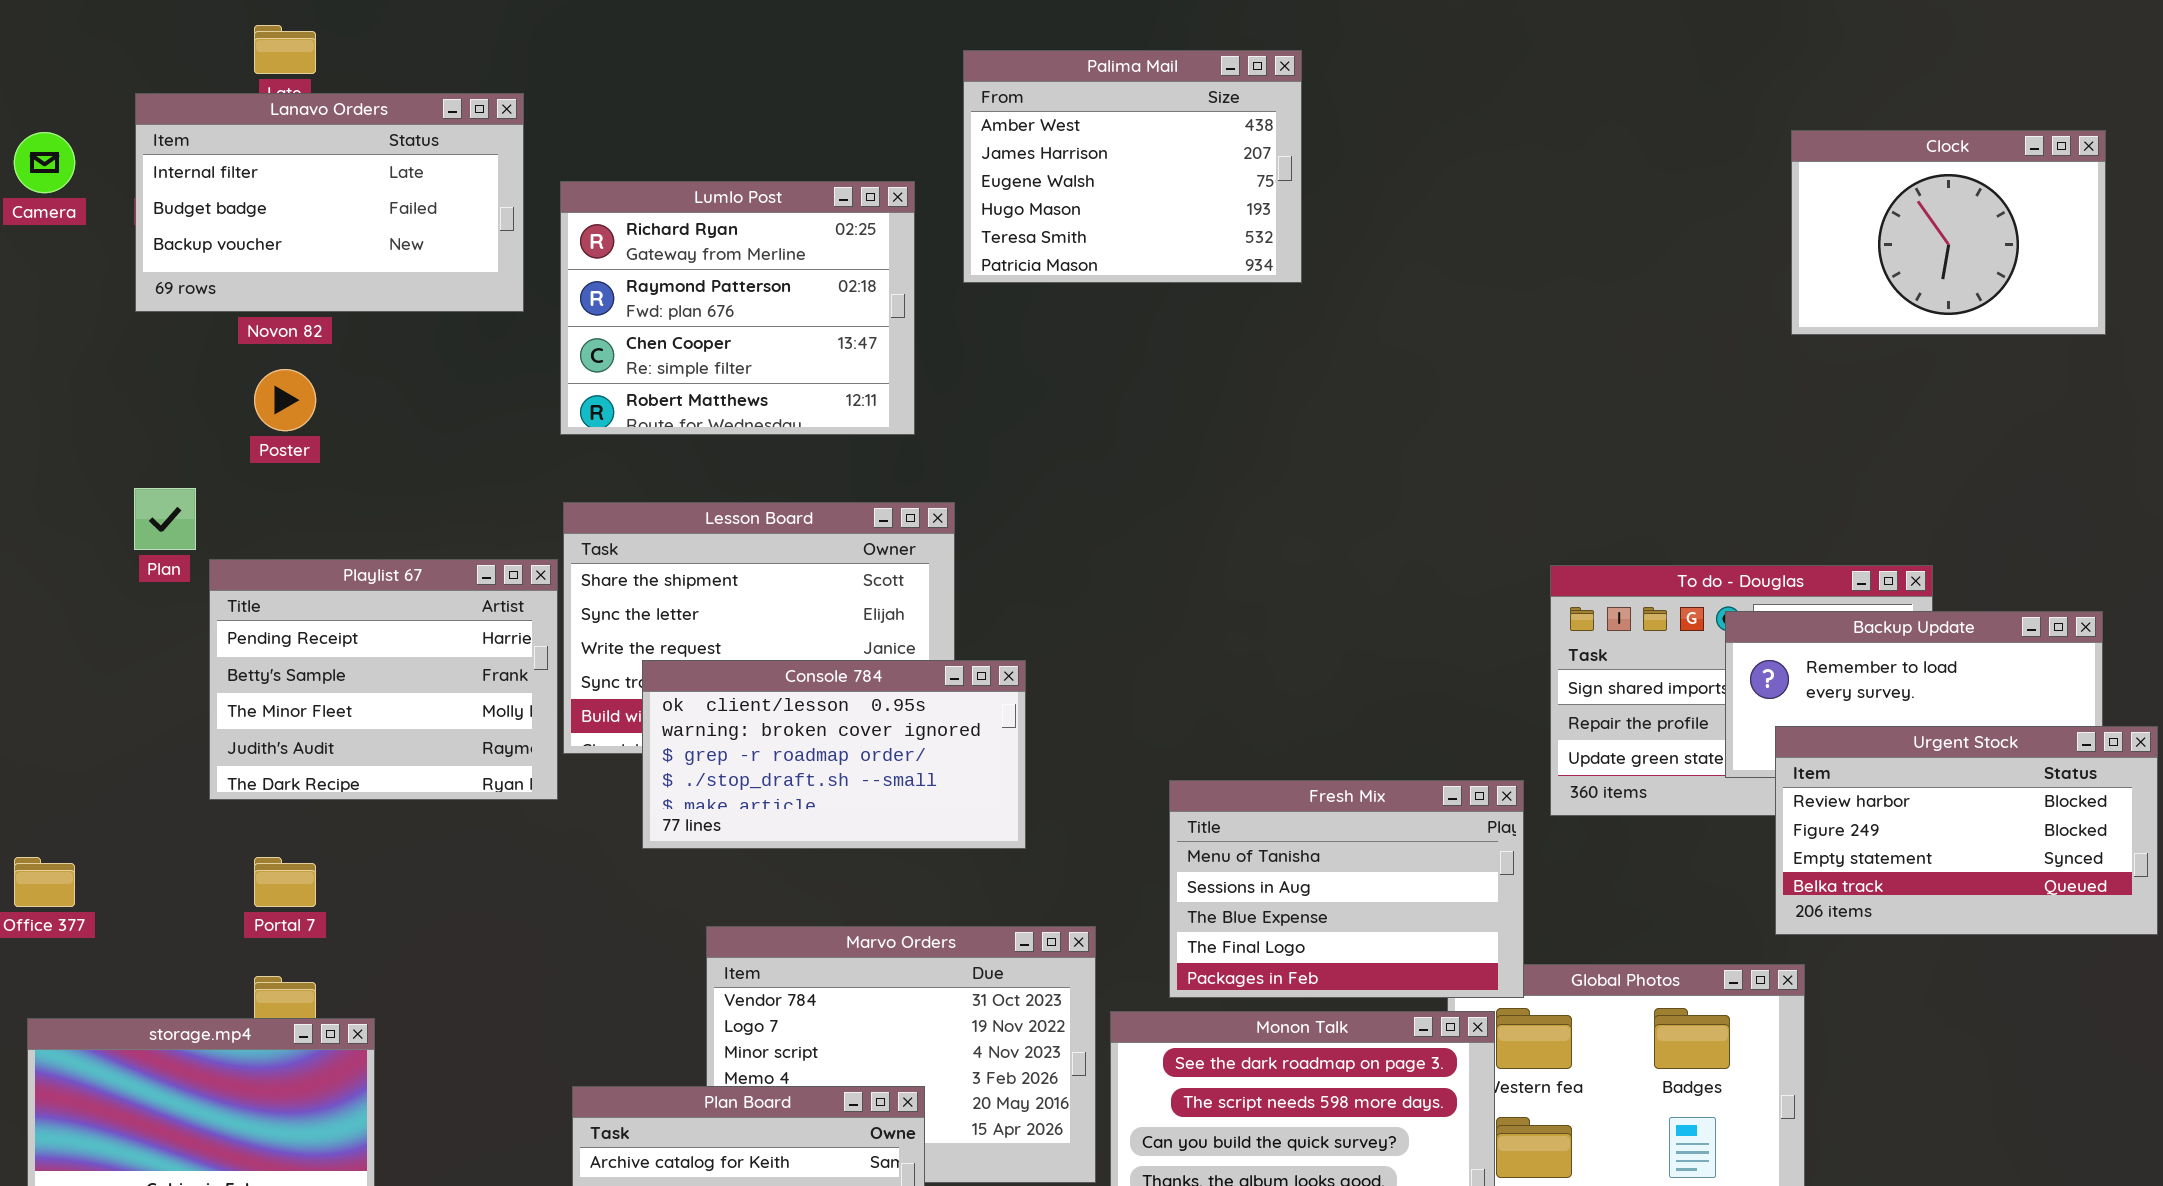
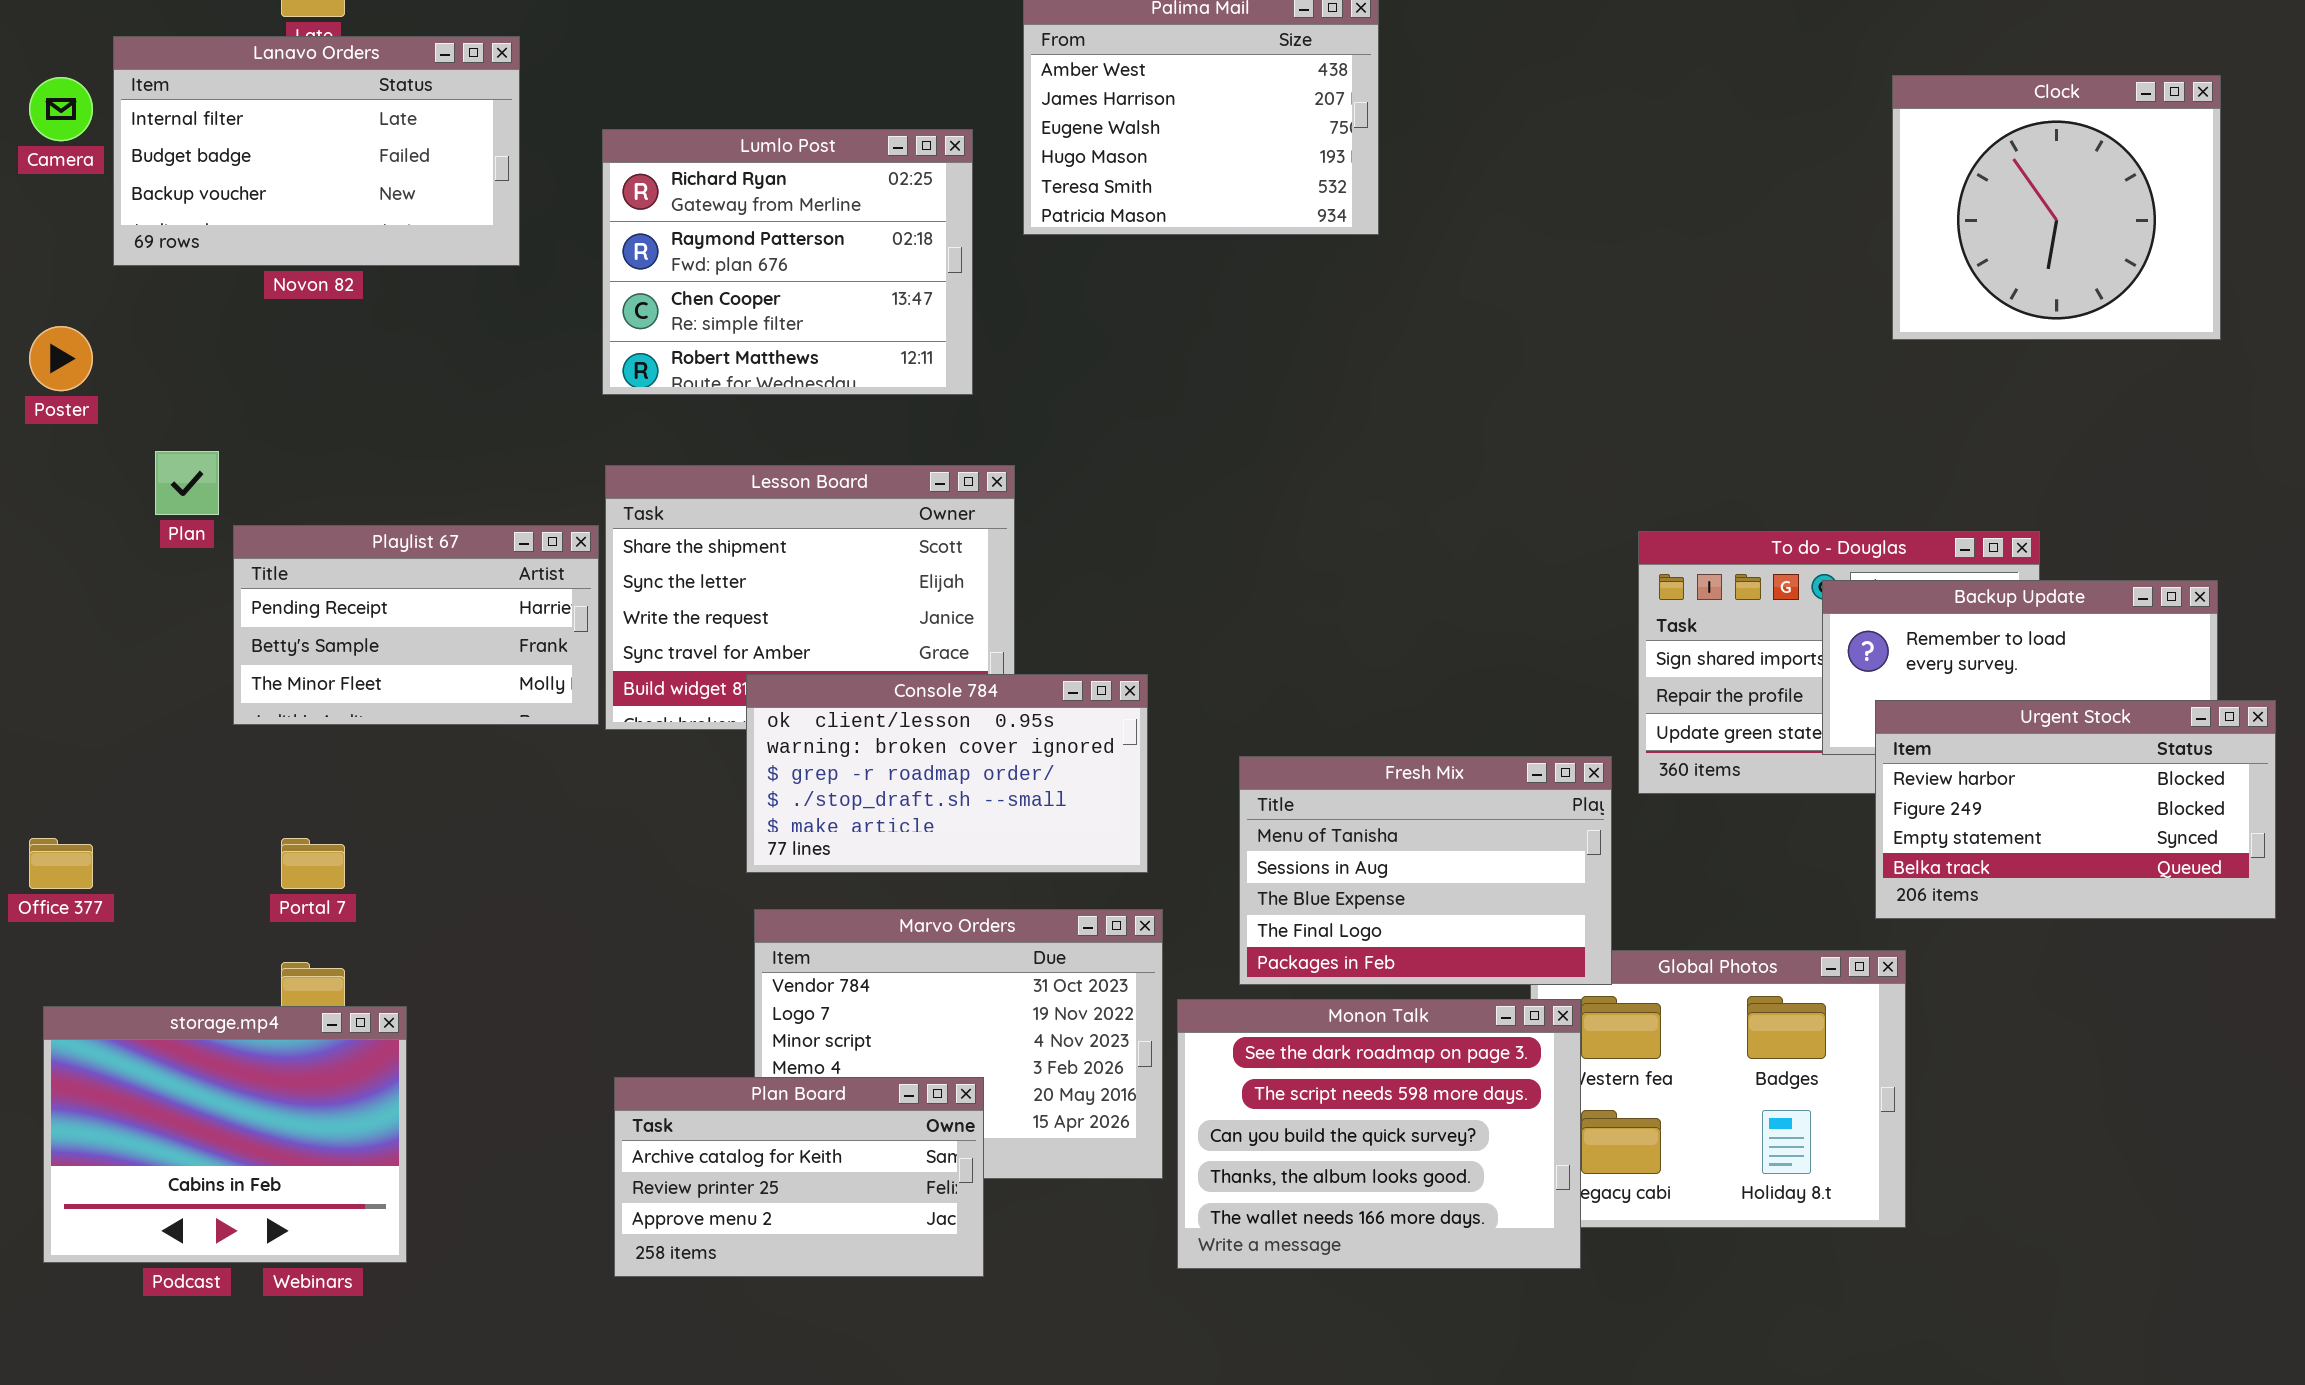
Lanavo Orders: [135,93,524,312] -> [113,36,520,266], moved
Clock: [1791,130,2106,335] -> [1892,75,2221,340], resized
Poster: [254,369,316,431] -> [29,326,93,391], moved
Playlist 67: [209,559,558,800] -> [233,525,599,725], resized
Console 784: [642,660,1026,849] -> [746,674,1148,873], moved

